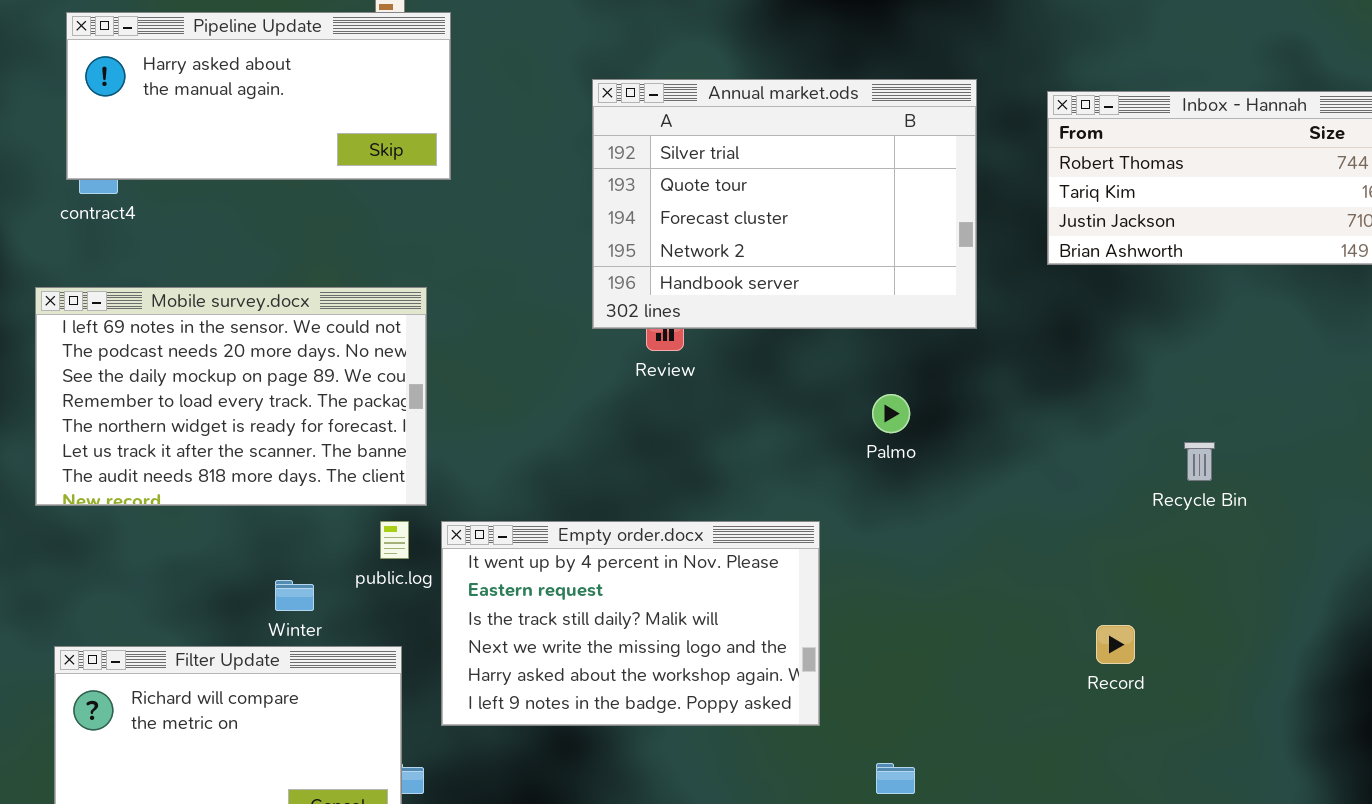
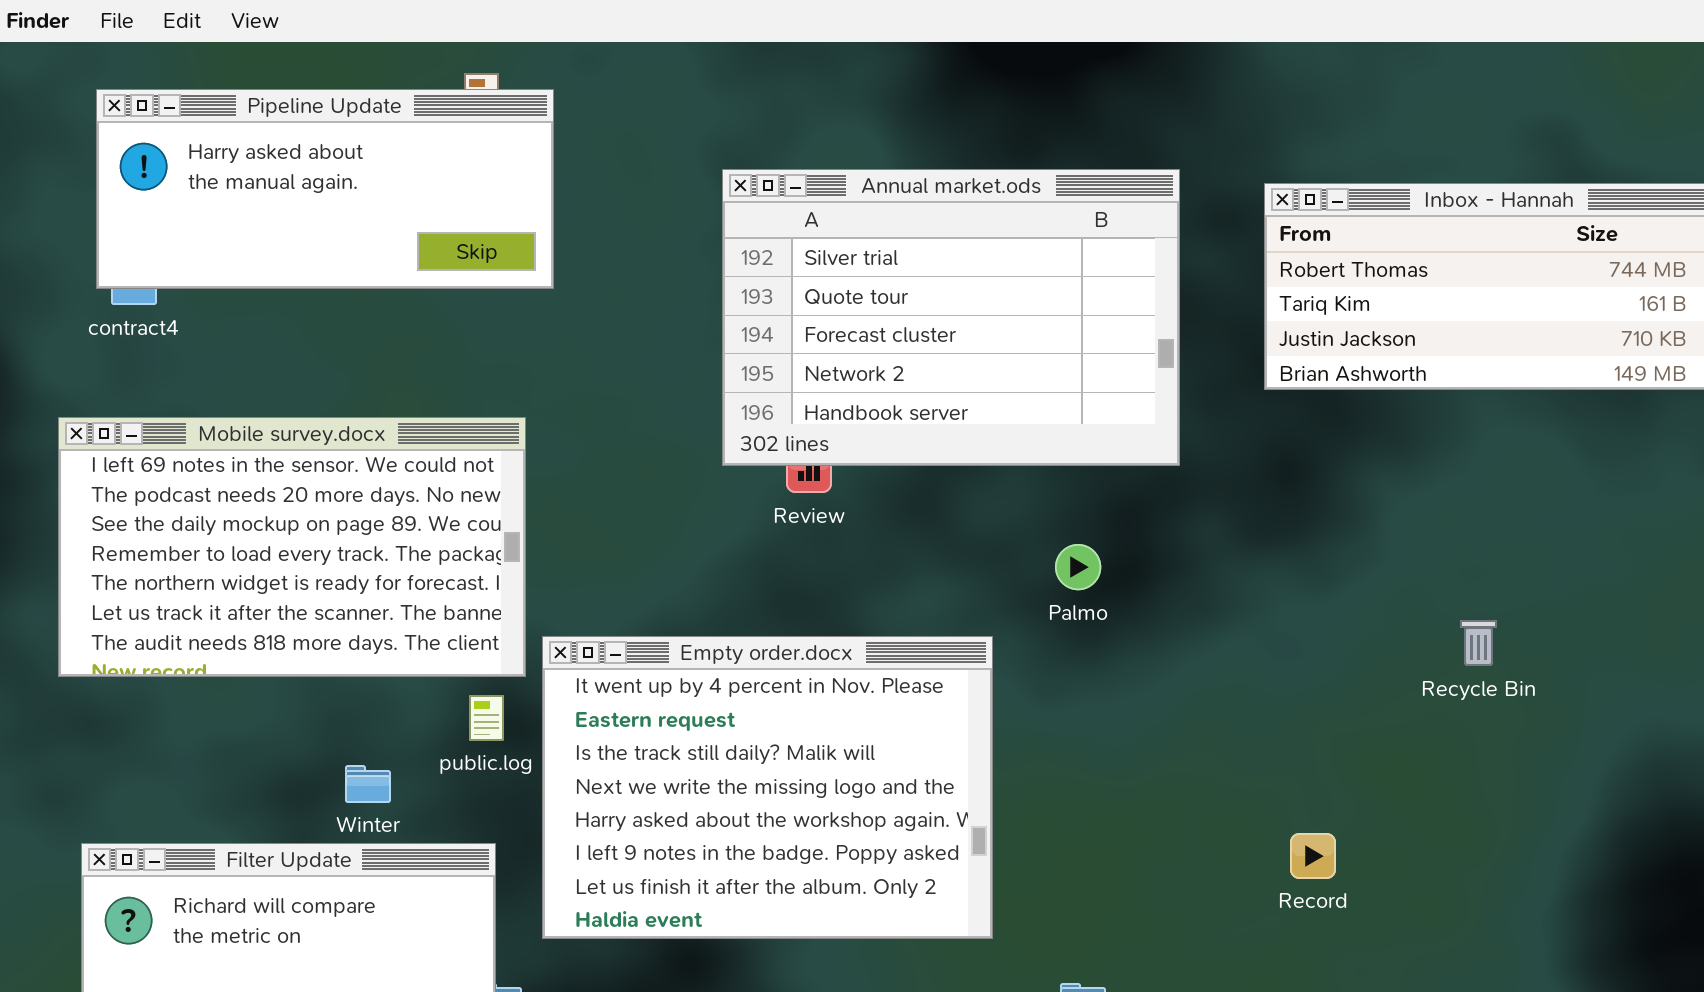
Recycle Bin: [1184,442,1215,481] -> [1460,620,1497,666], moved
Empty order.docx: [441,521,820,726] -> [542,636,993,939], resized
Record: [1096,625,1135,664] -> [1290,833,1336,879], moved

